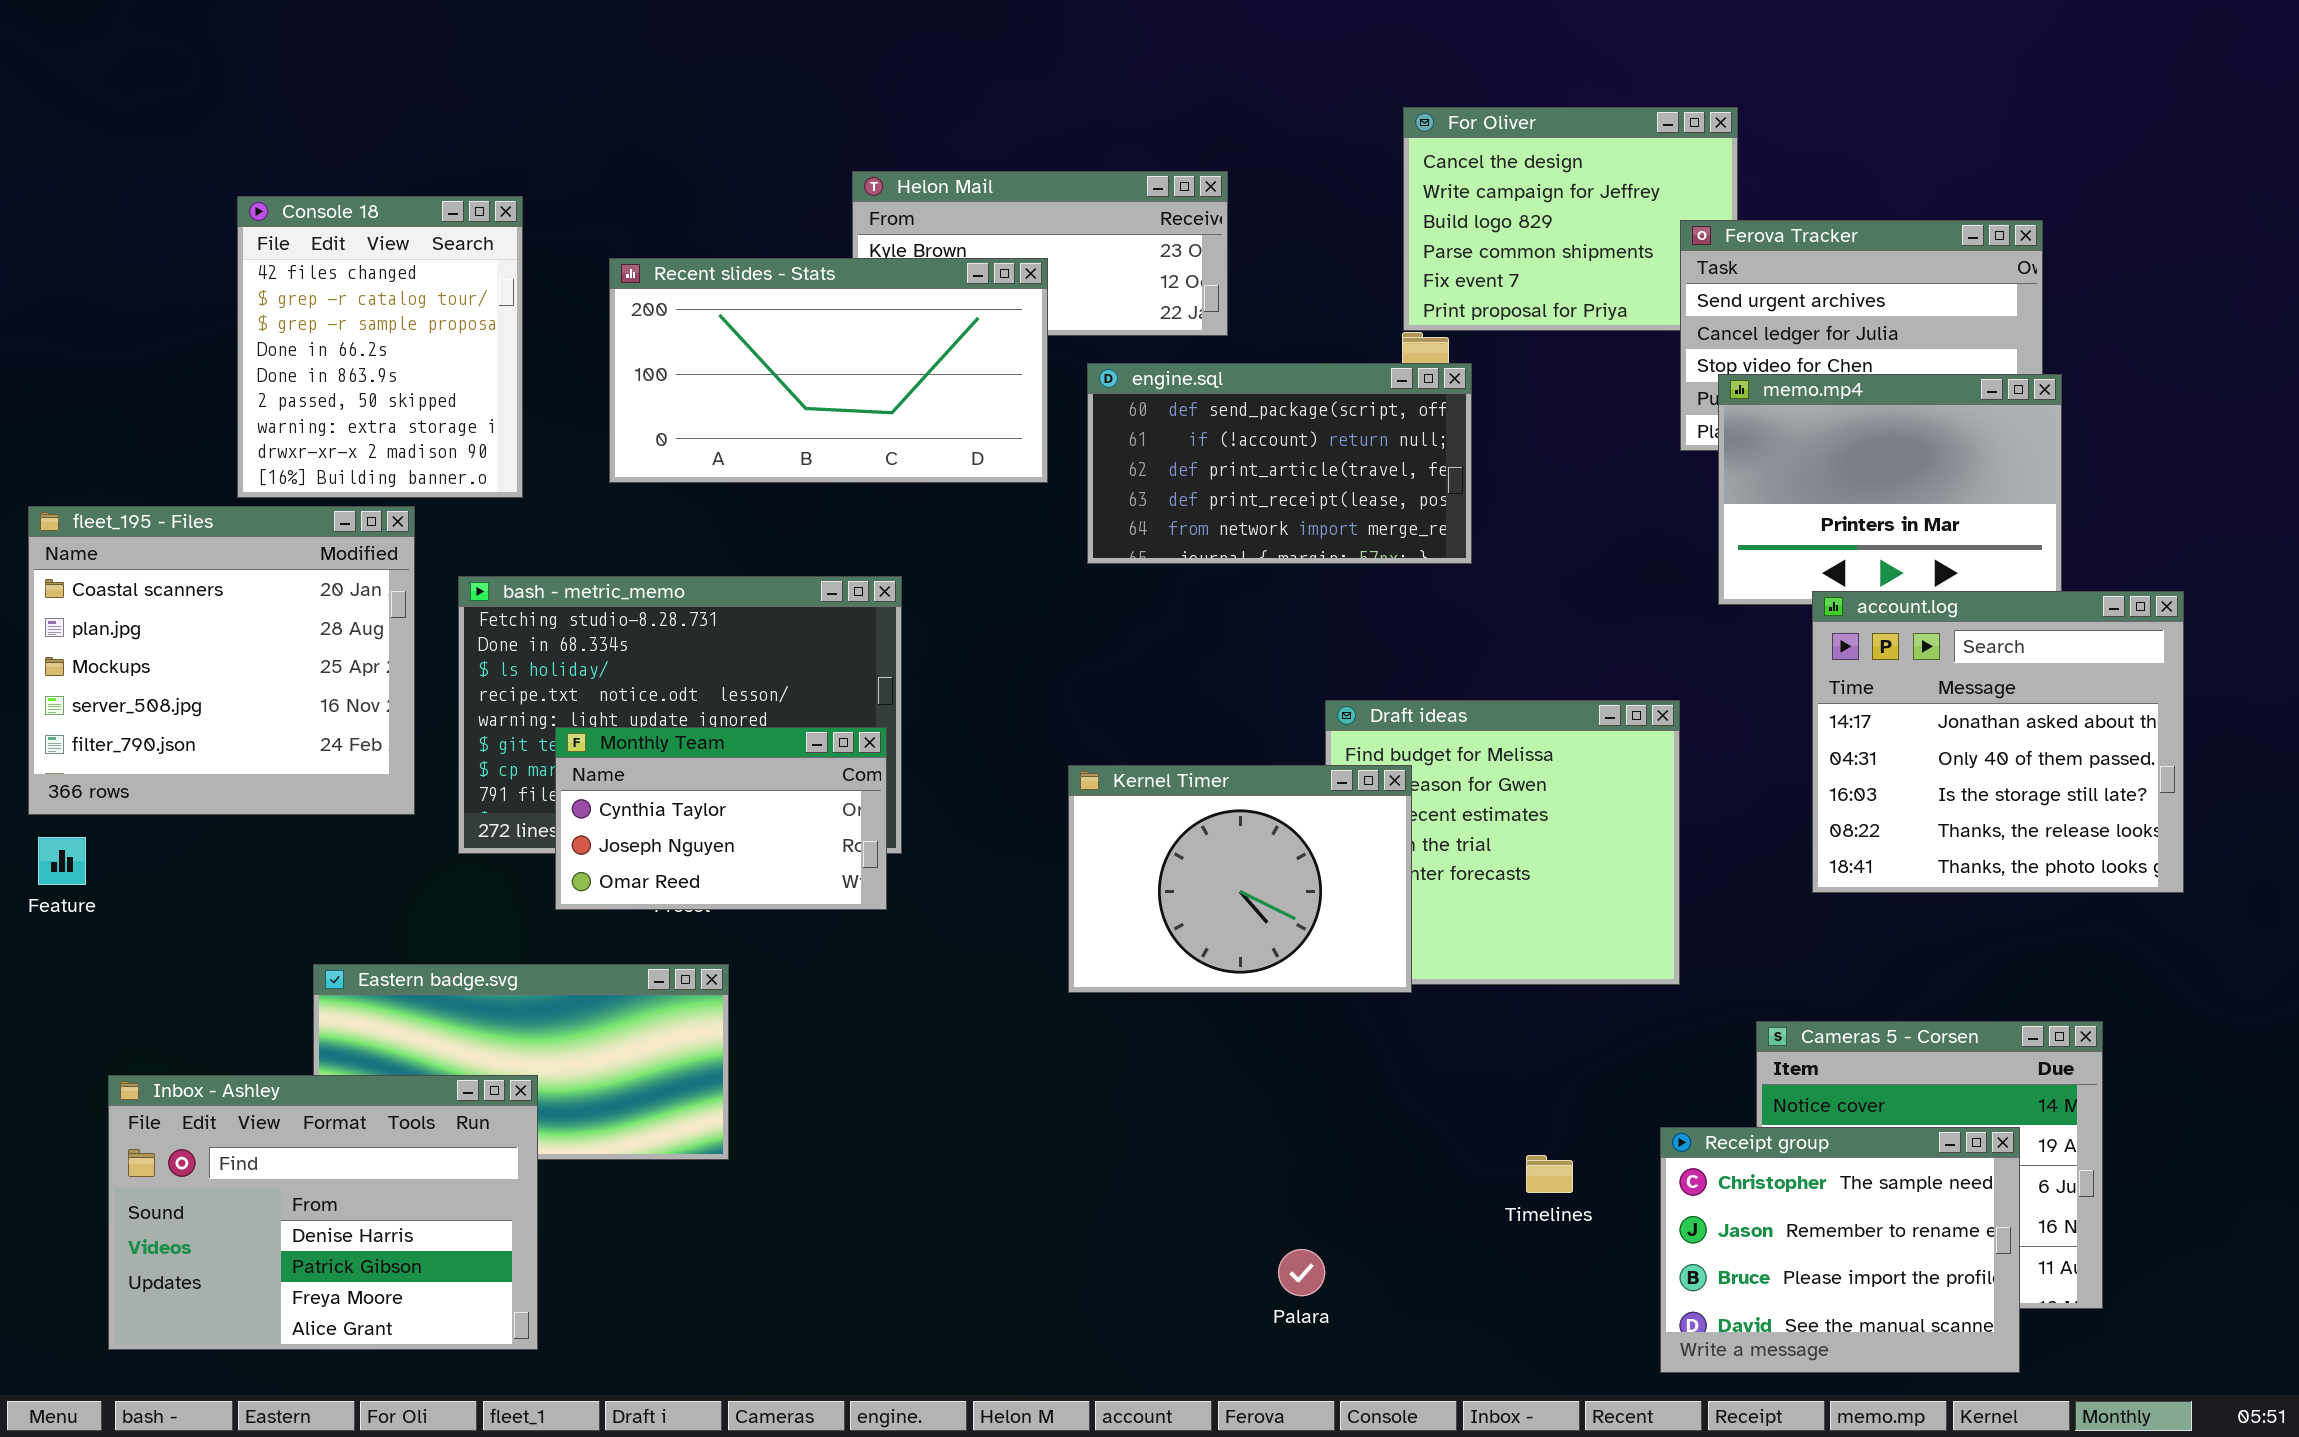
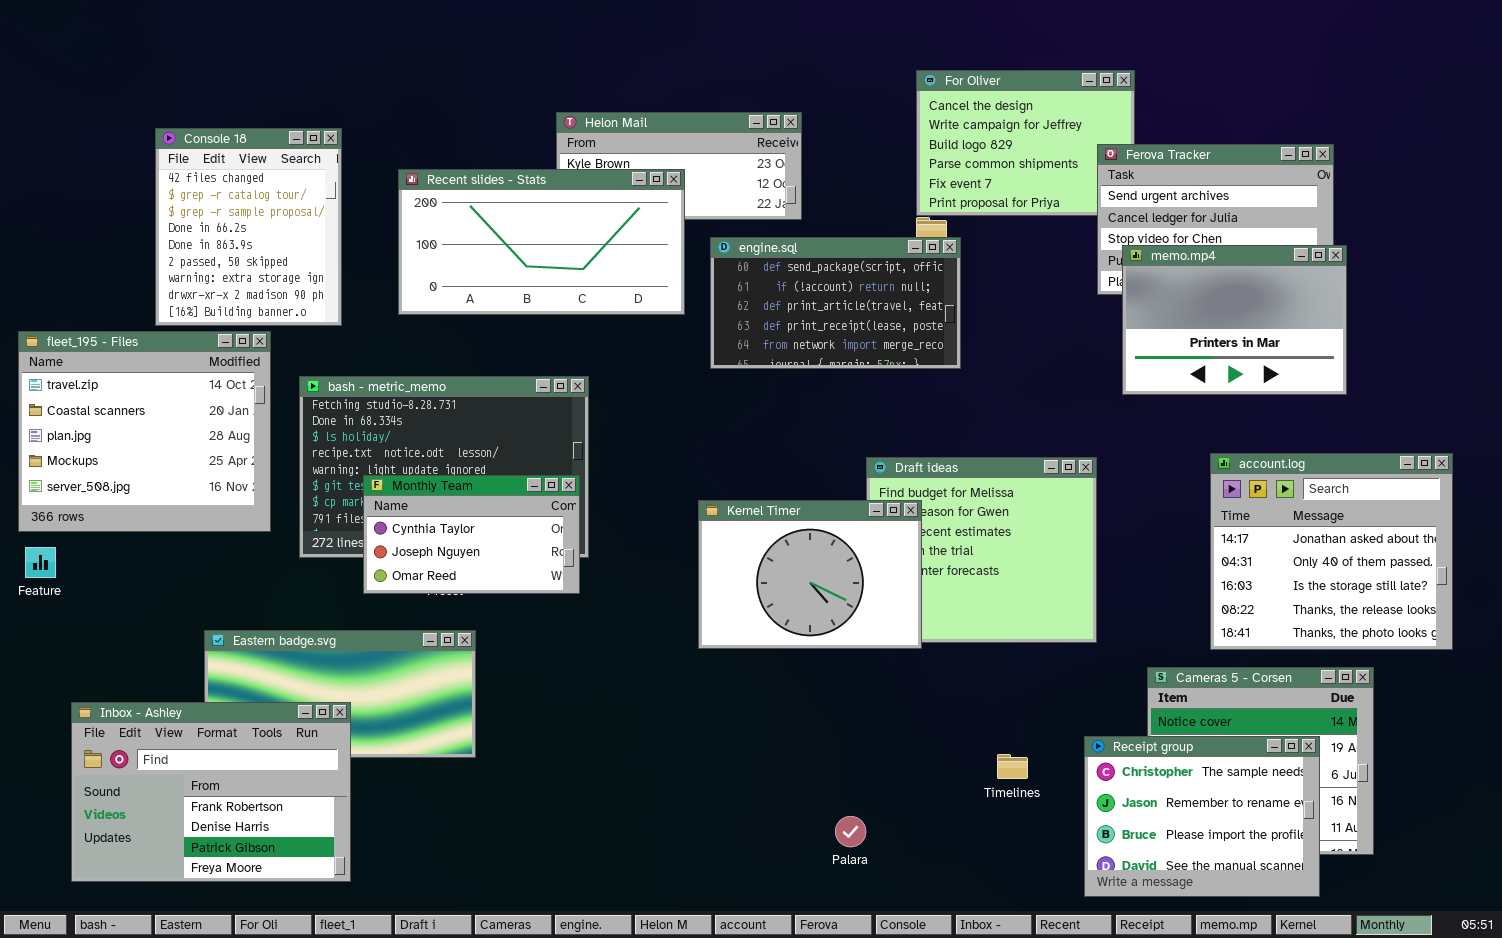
fleet_195 - Files: [28,506,415,815] -> [18,331,271,532], scrolled up 1 row
account.log: [1812,591,2184,893] -> [1210,453,1453,650], moved
Inbox - Ashley: [108,1075,538,1350] -> [71,702,351,882], scrolled up 1 row

